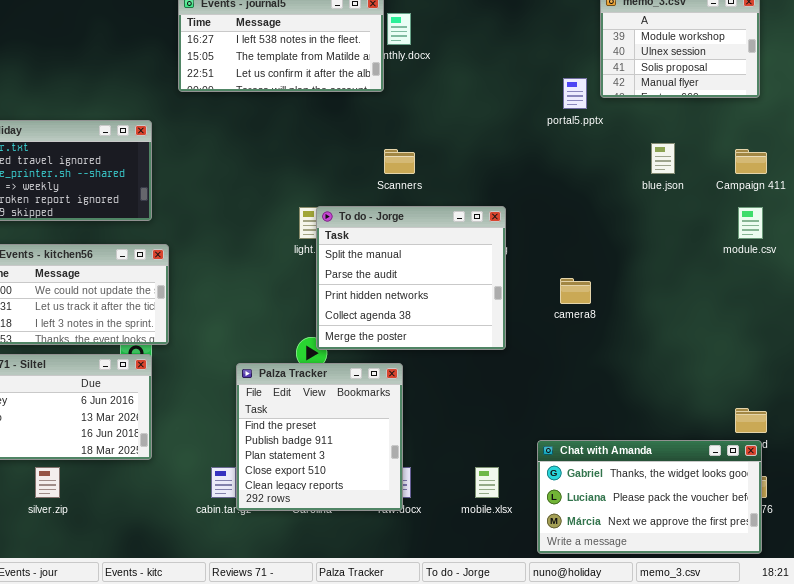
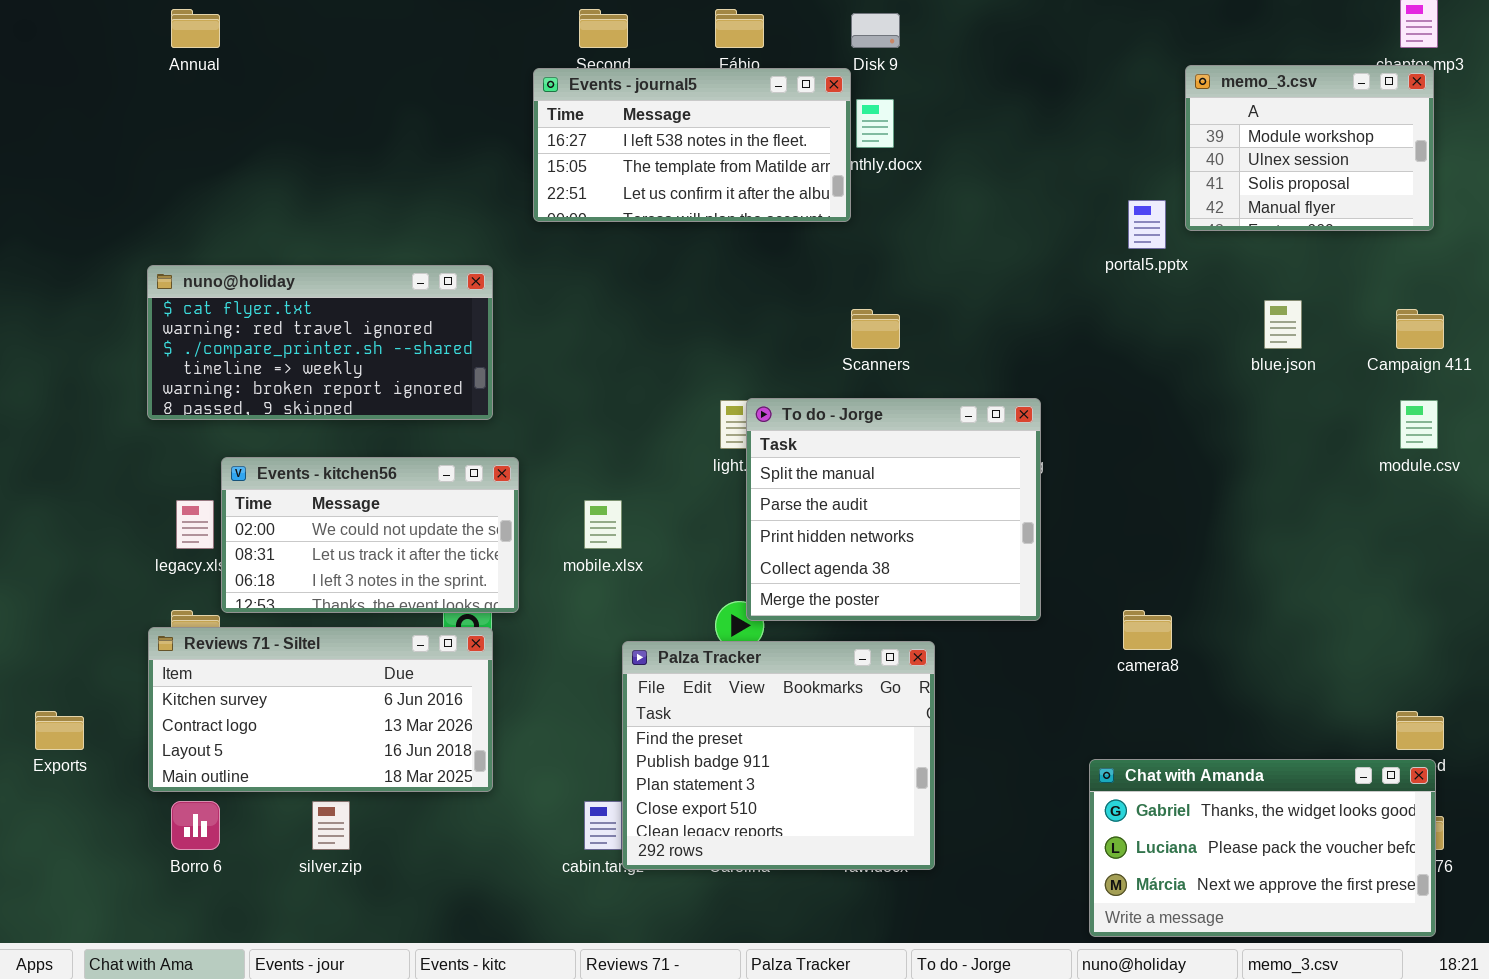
camera8: [560,278,591,304] -> [1123,610,1172,650], moved
Palza Tracker: [236,363,403,511] -> [622,641,935,870], resized
mobile.xlsx: [475,467,499,498] -> [584,500,622,549], moved

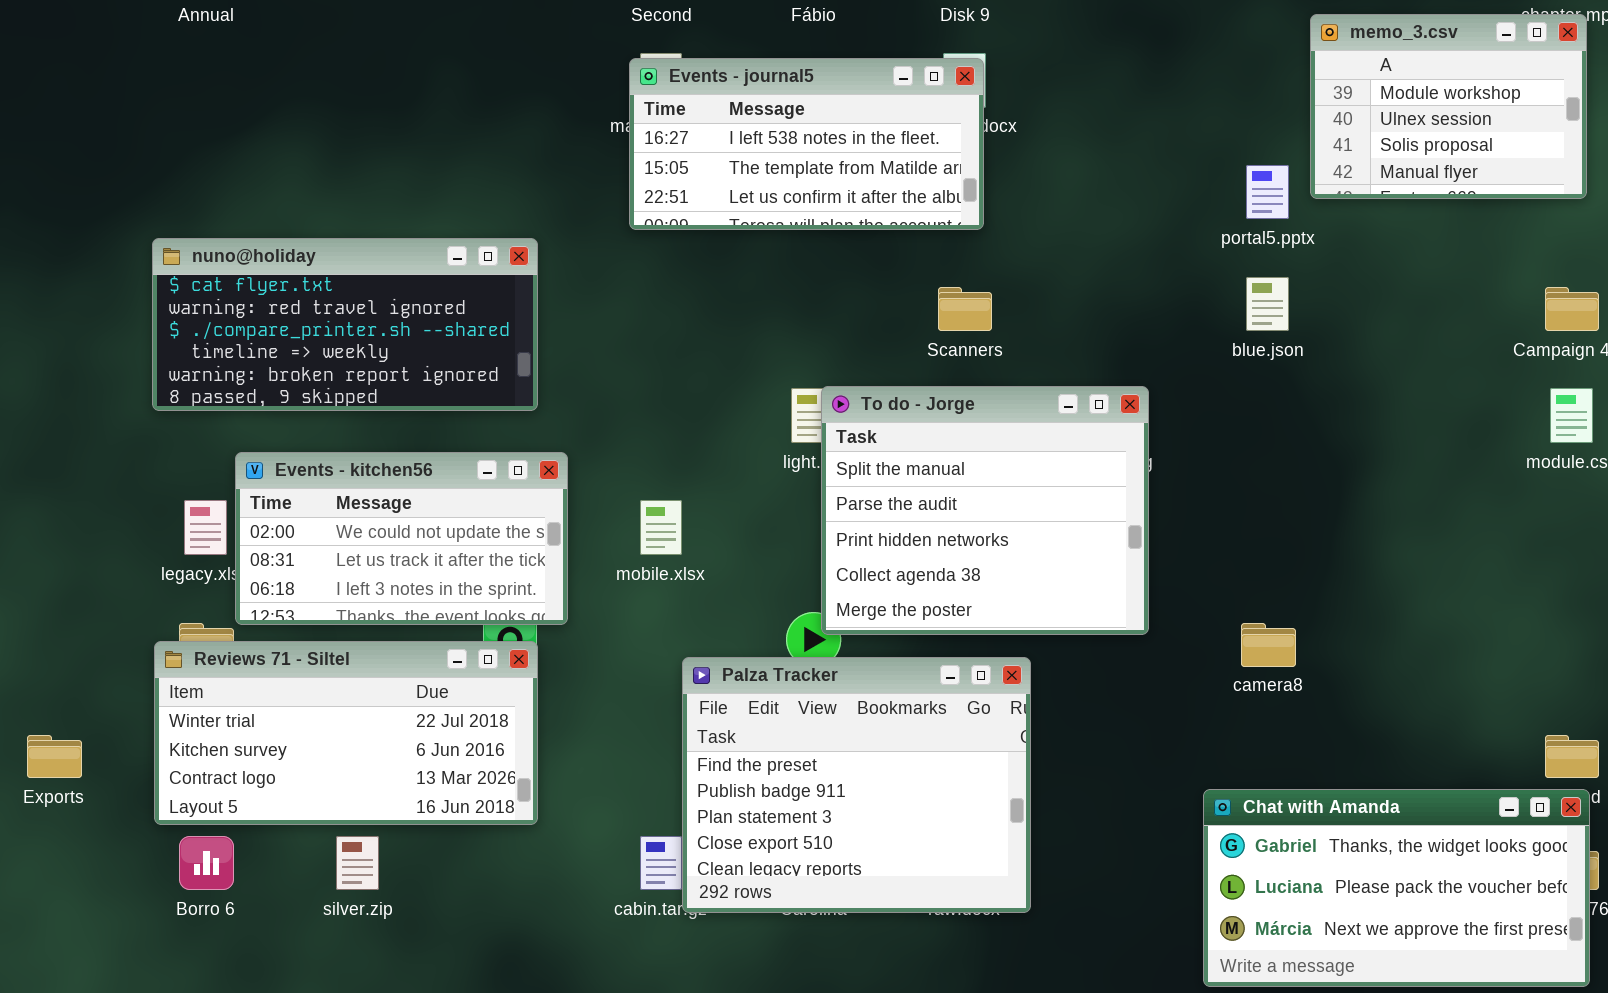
Events - journal5: [533,68,851,222] -> [629,58,984,230], moved
blue.json: [1264,300,1302,349] -> [1246,277,1289,331], moved
Reviews 71 - Siltel: [148,627,493,792] -> [154,641,538,825], scrolled up 1 row

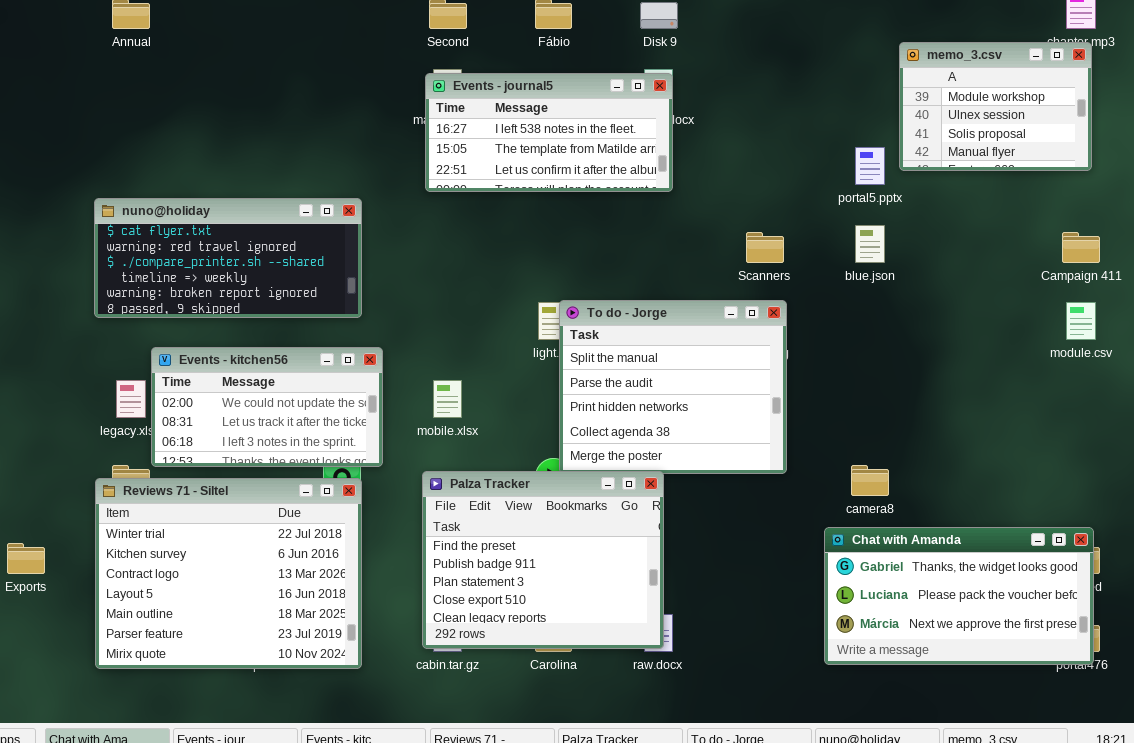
Scanners: [938,287,992,331] -> [746,232,784,263], moved
Reviews 71 - Siltel: [154,641,538,825] -> [95,478,362,669], resized
Palza Tracker: [682,657,1031,913] -> [422,471,664,649], moved
Chat with Amanda: [1203,789,1590,987] -> [824,527,1094,665], moved

